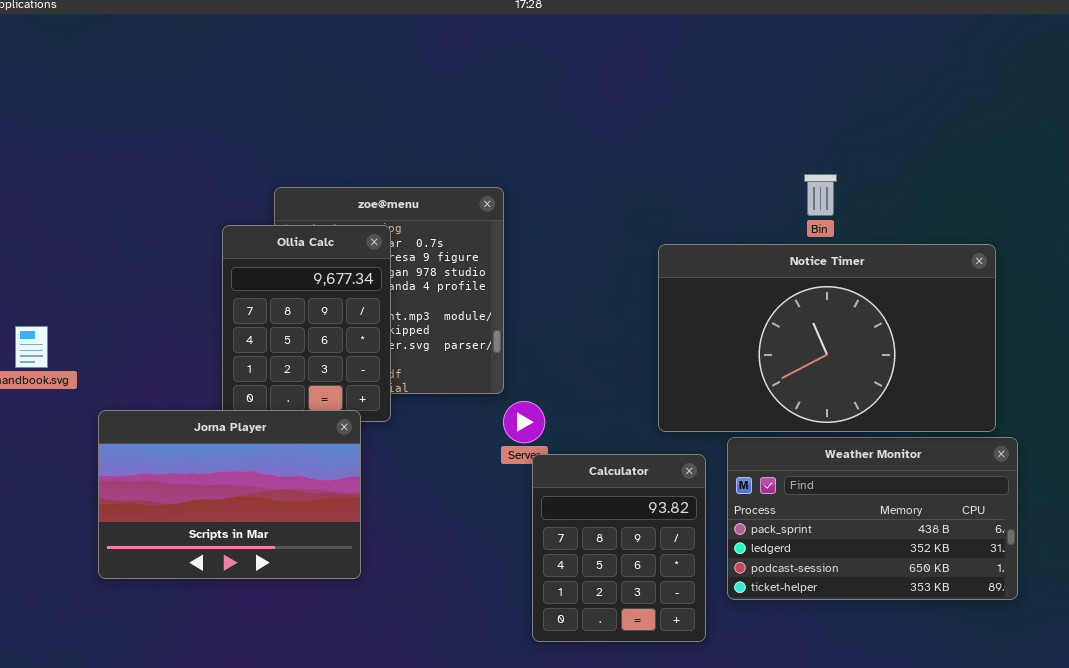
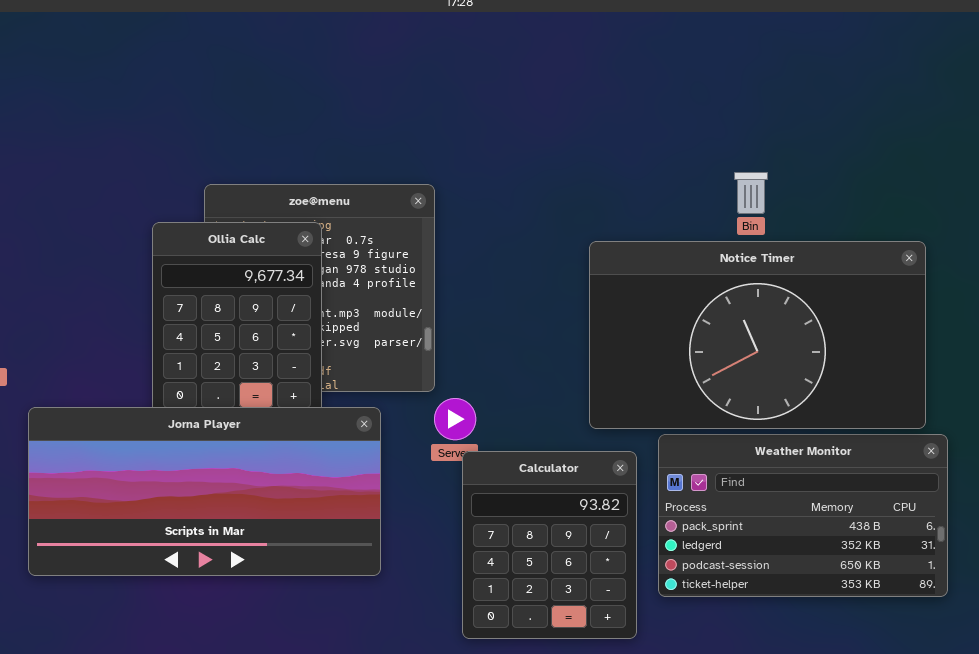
Jorna Player: [98,410,361,579] -> [28,407,381,576], resized

